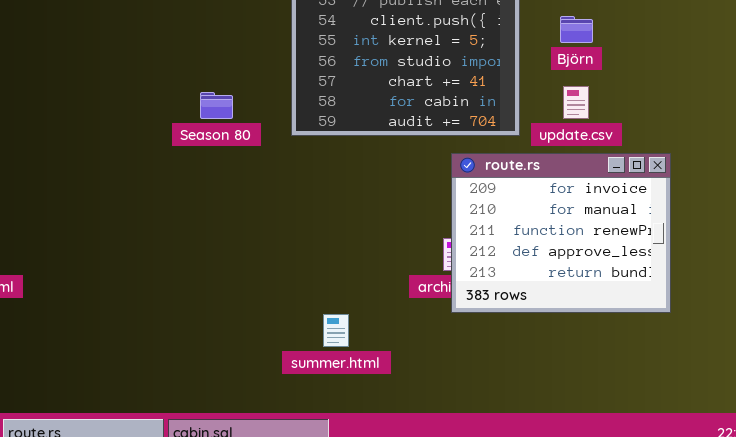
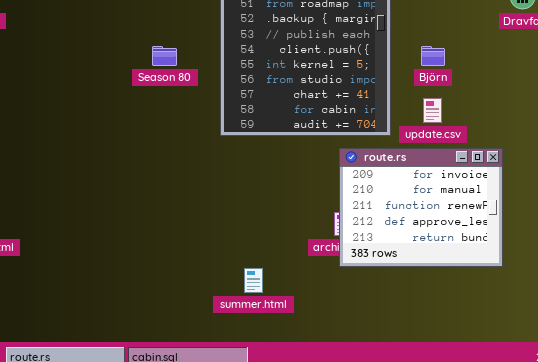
Season 80: [200,92,233,119] -> [152,46,177,66], moved

